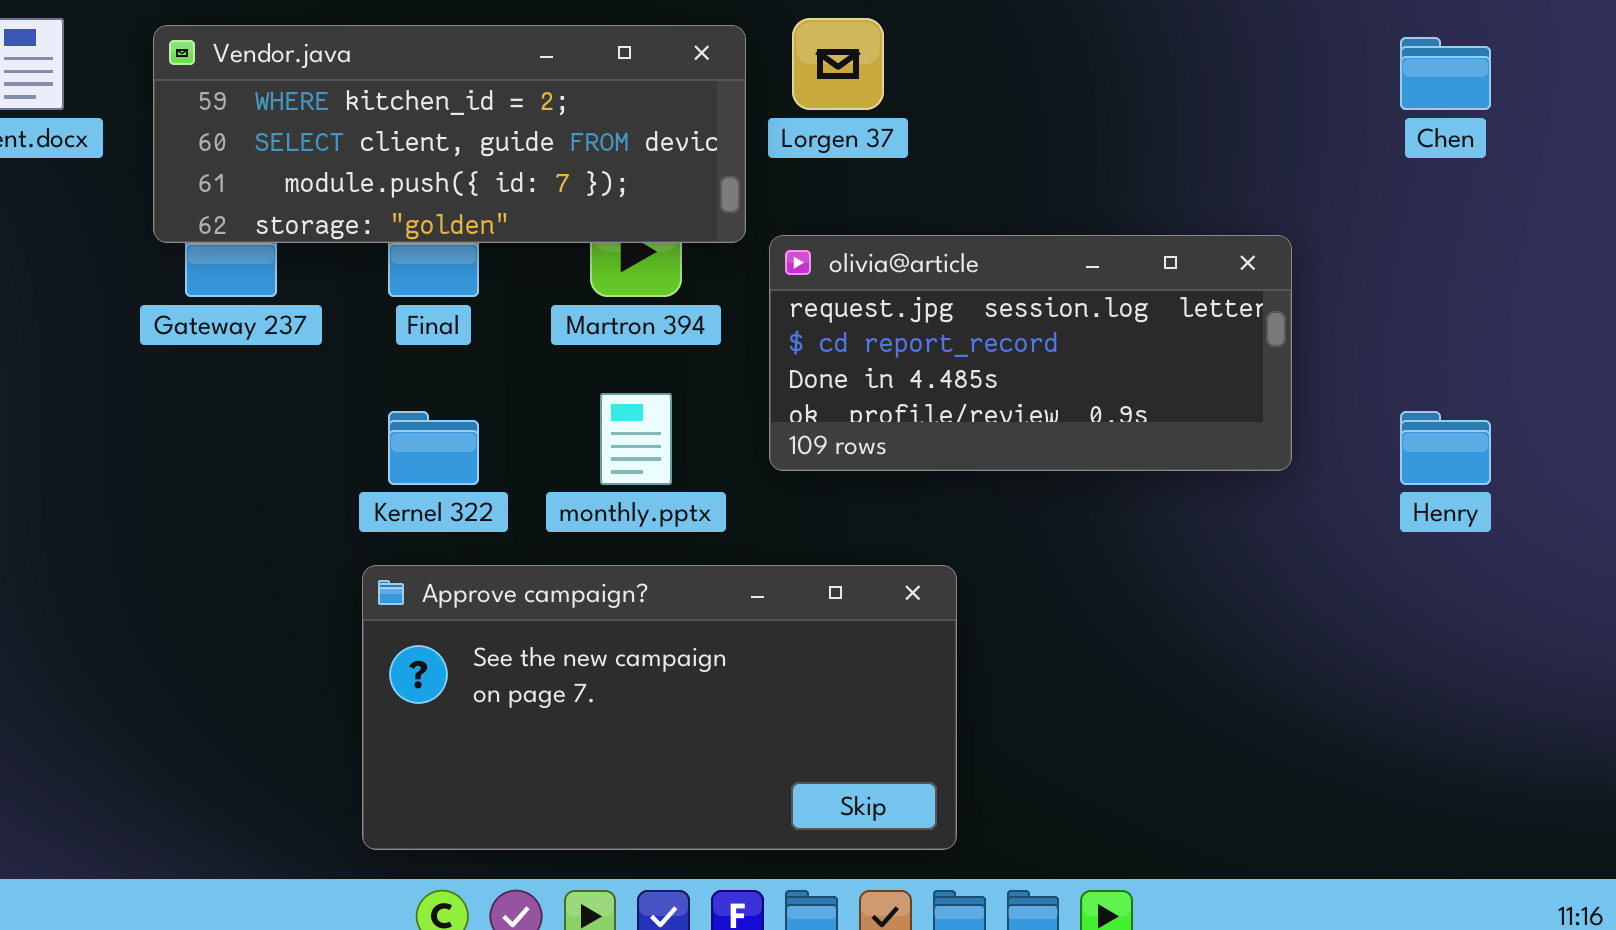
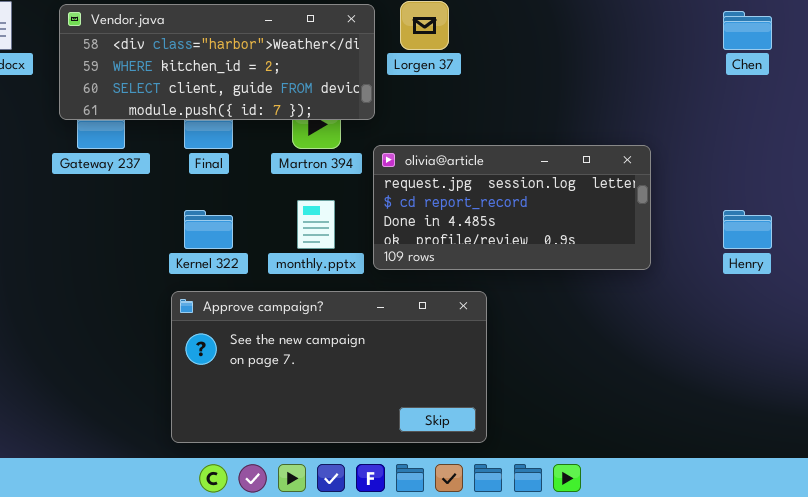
Vendor.java: [153,25,746,243] -> [59,4,375,120], scrolled up 1 row
olivia@article: [769,235,1292,471] -> [373,145,651,270], moved

